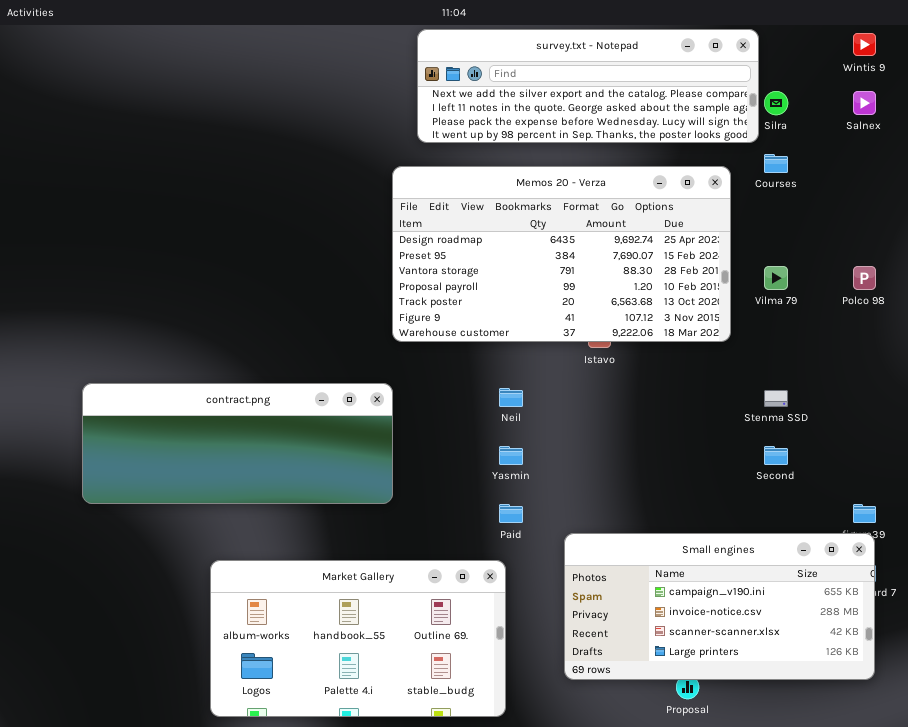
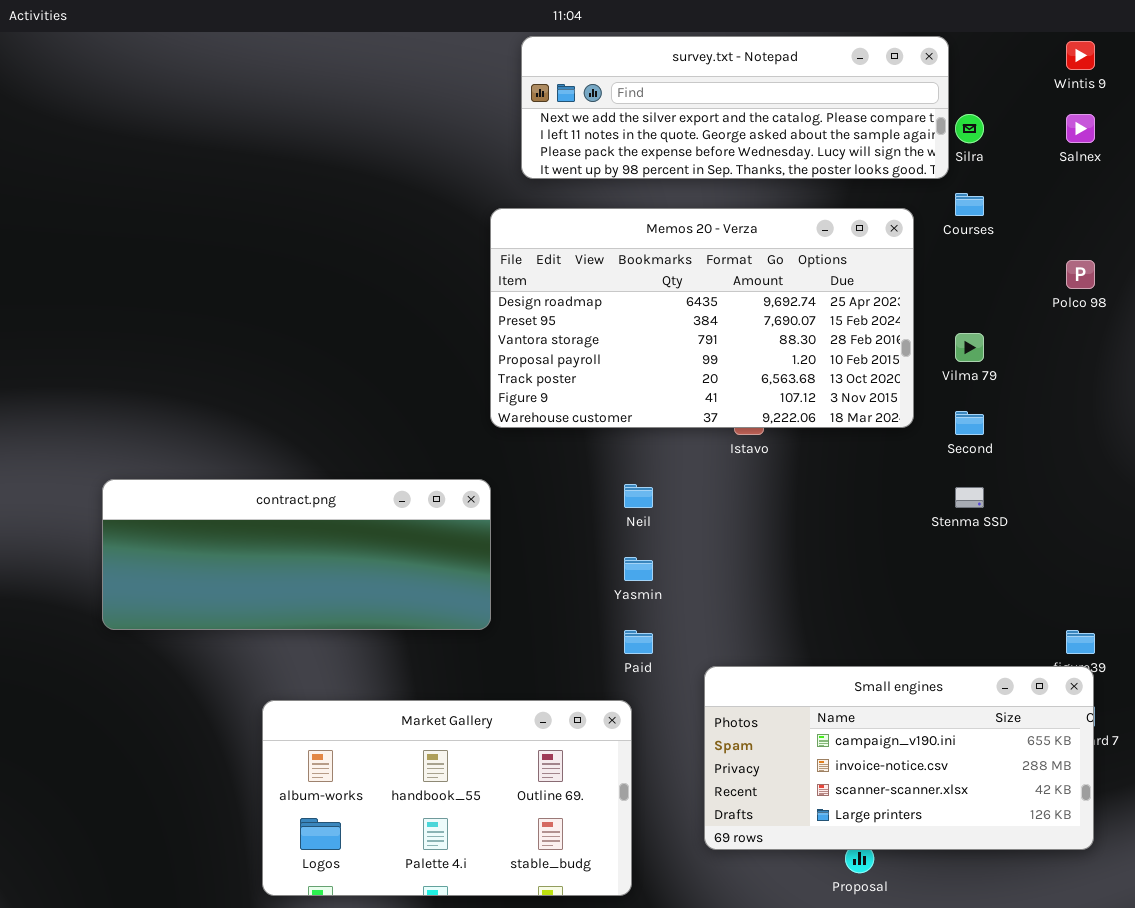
Polco 98: [853,266,876,290] -> [1066,260,1095,289], moved
Second: [764,446,788,465] -> [955,411,984,435], moved

